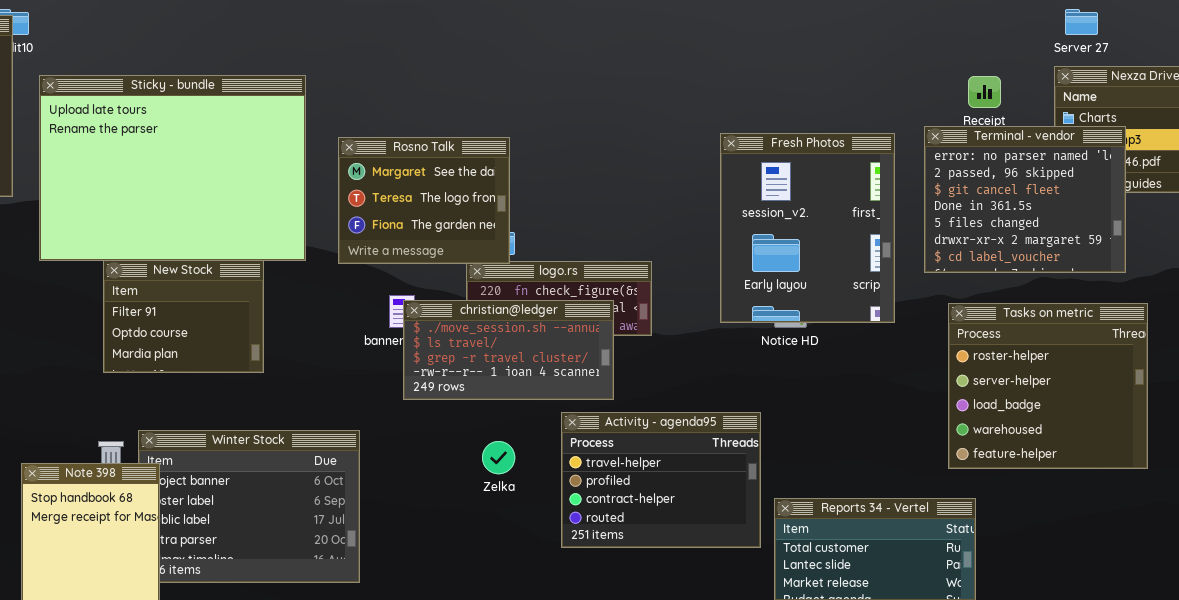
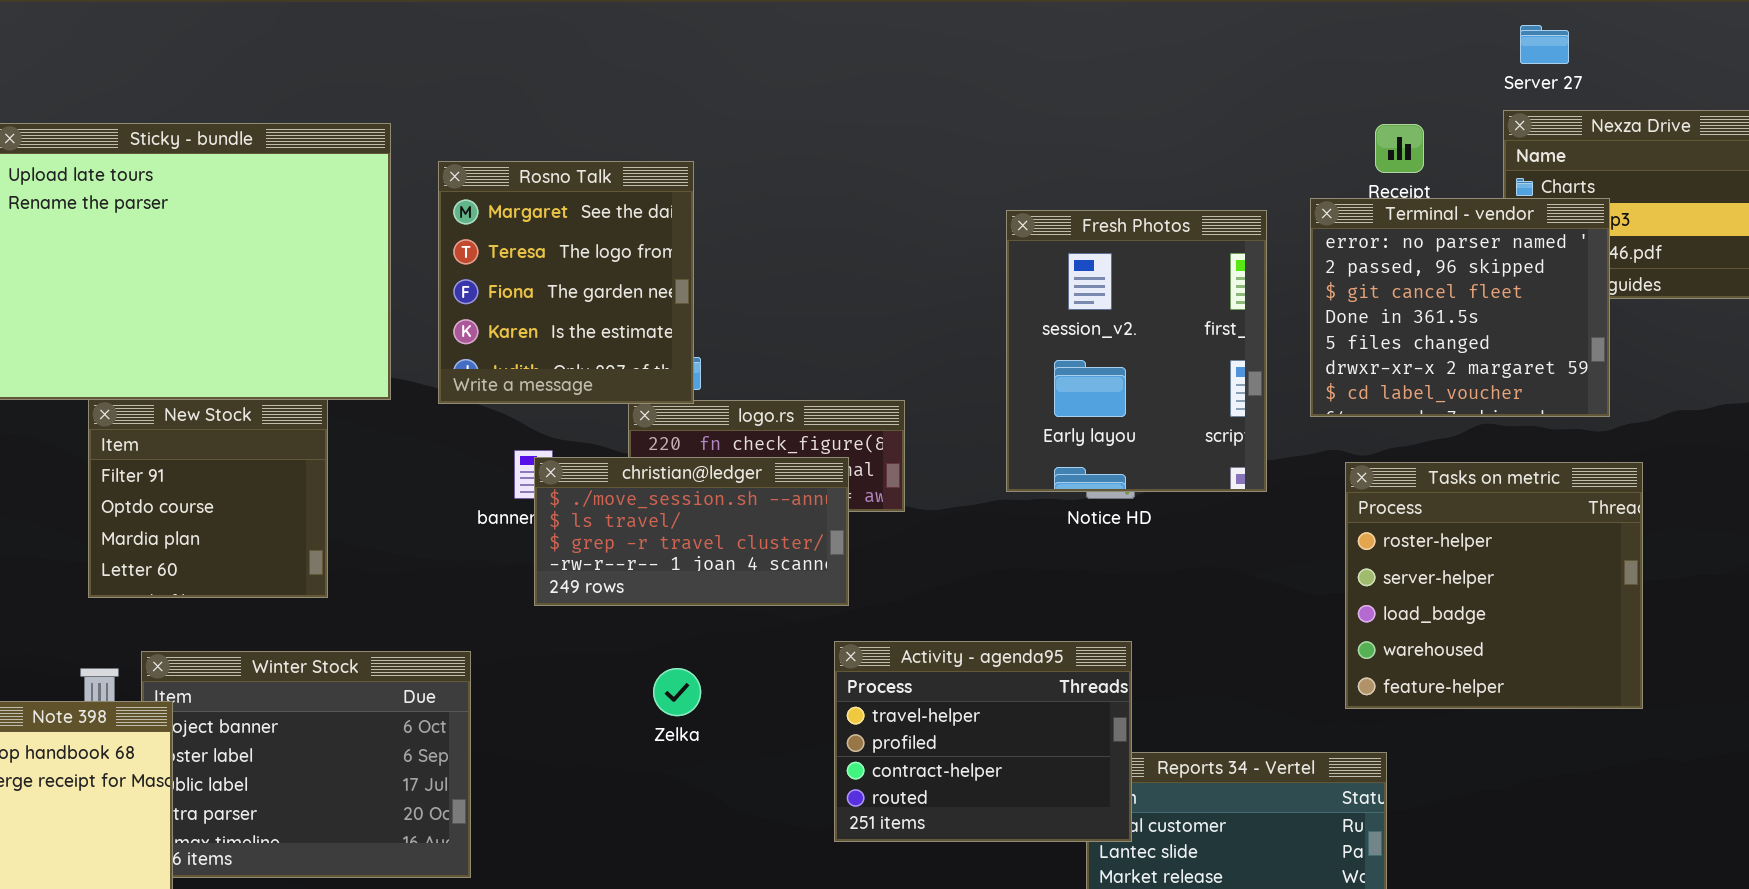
Rosno Talk: [338,137,510,264] -> [438,161,694,404], resized
New Stock: [103,260,264,373] -> [88,399,328,598], resized
Activity - agenda95: [561,412,761,548] -> [834,641,1132,842], moved

